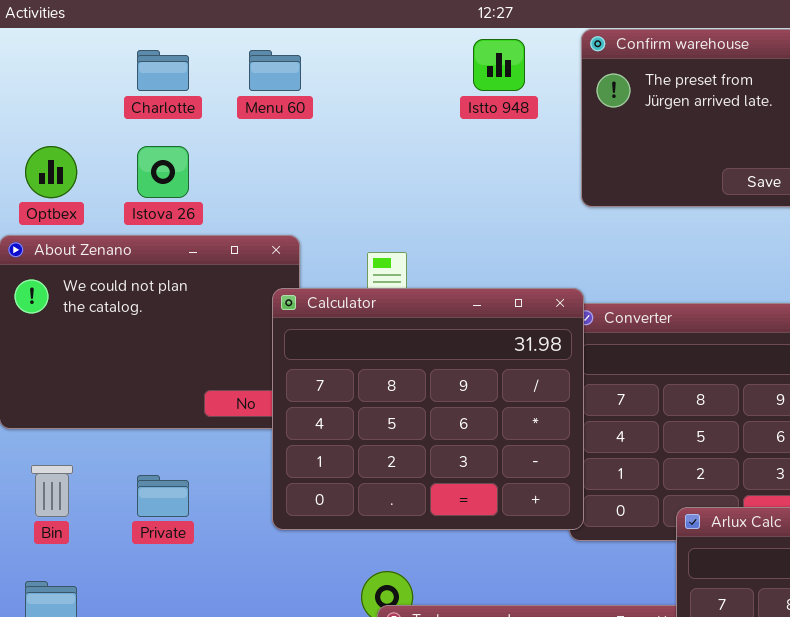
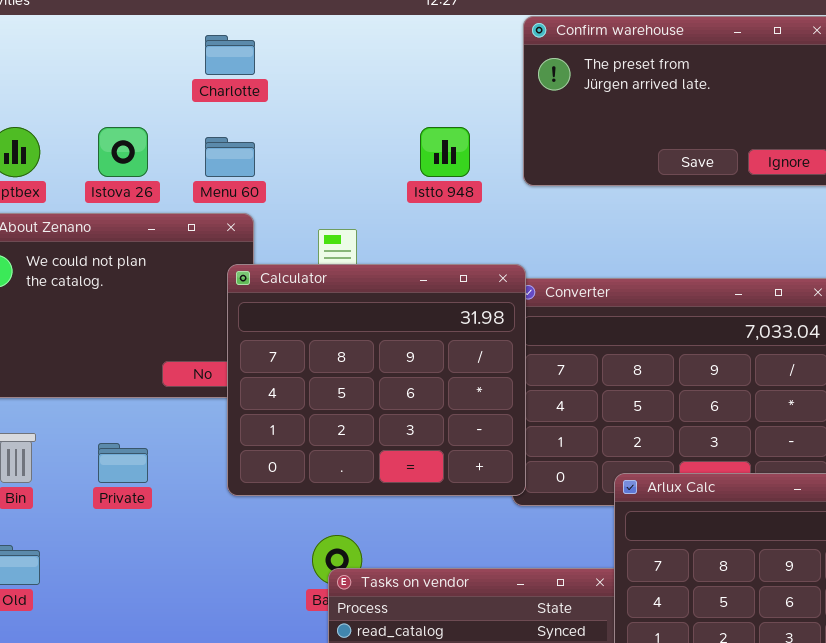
Istto 948: [473,39,525,91] -> [420,127,470,177], moved
Charlotte: [137,50,189,91] -> [205,35,255,75], moved
Menu 60: [249,50,301,91] -> [205,137,255,177], moved

